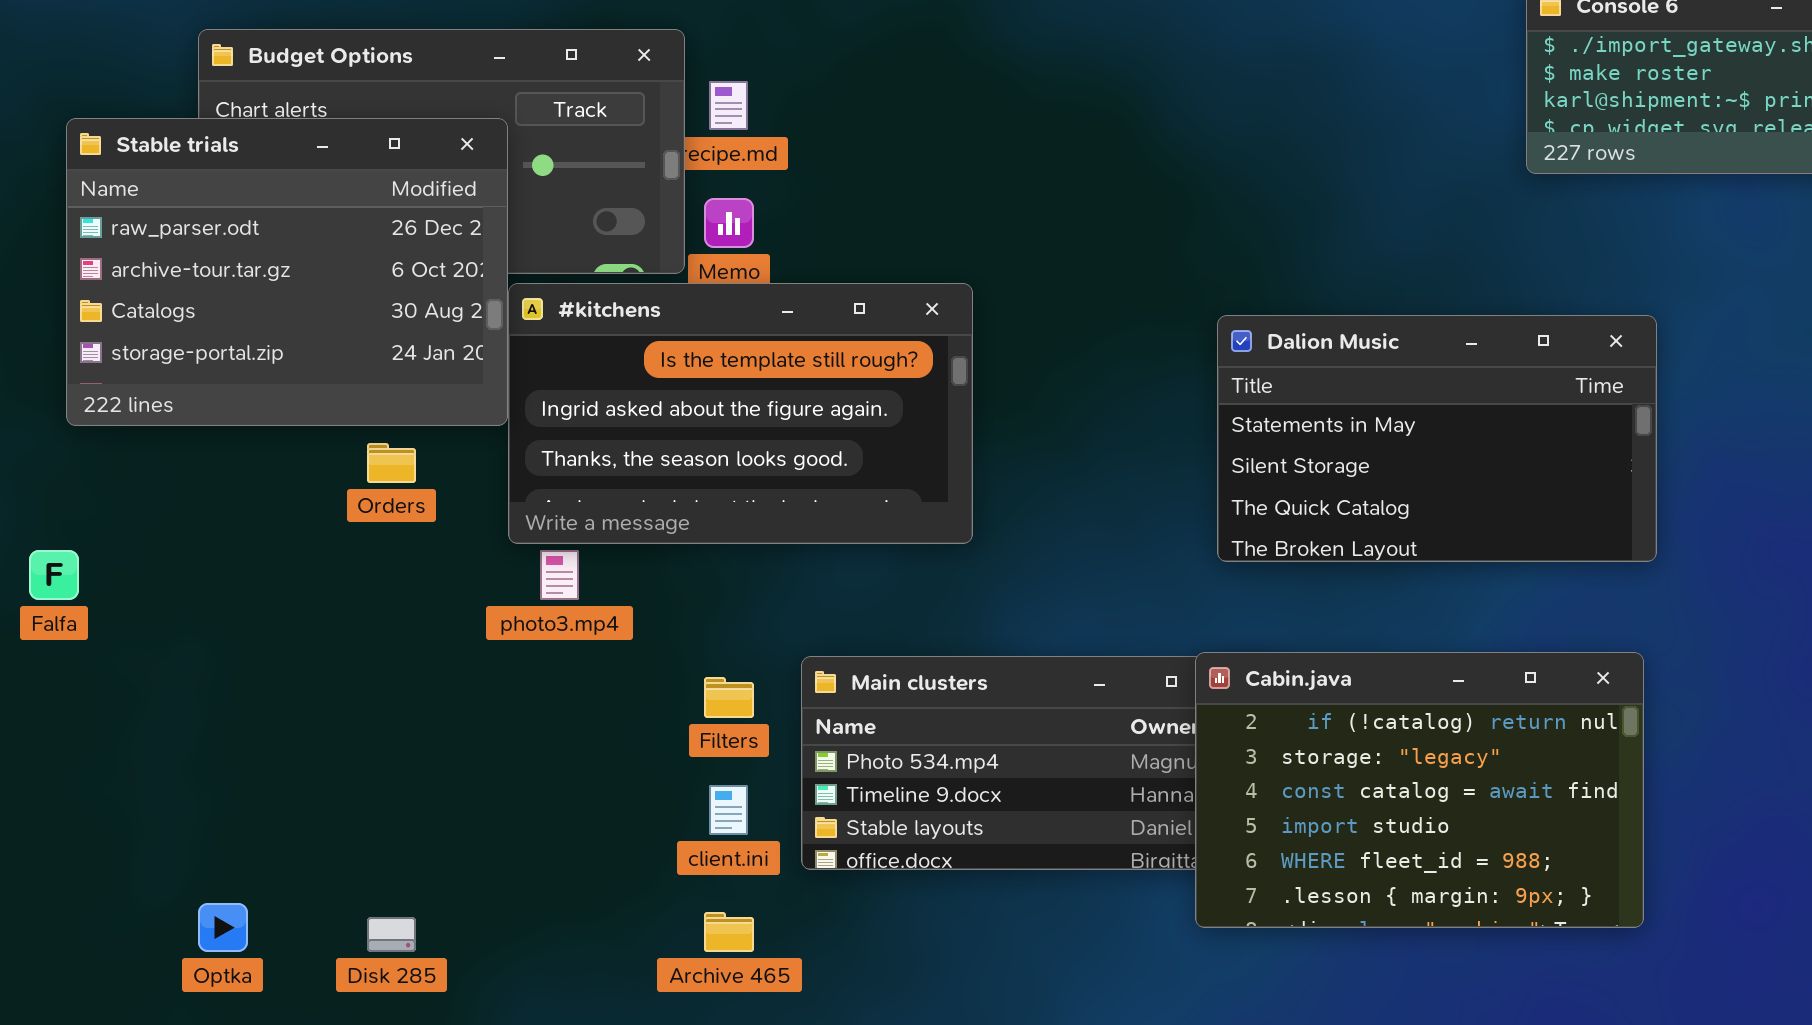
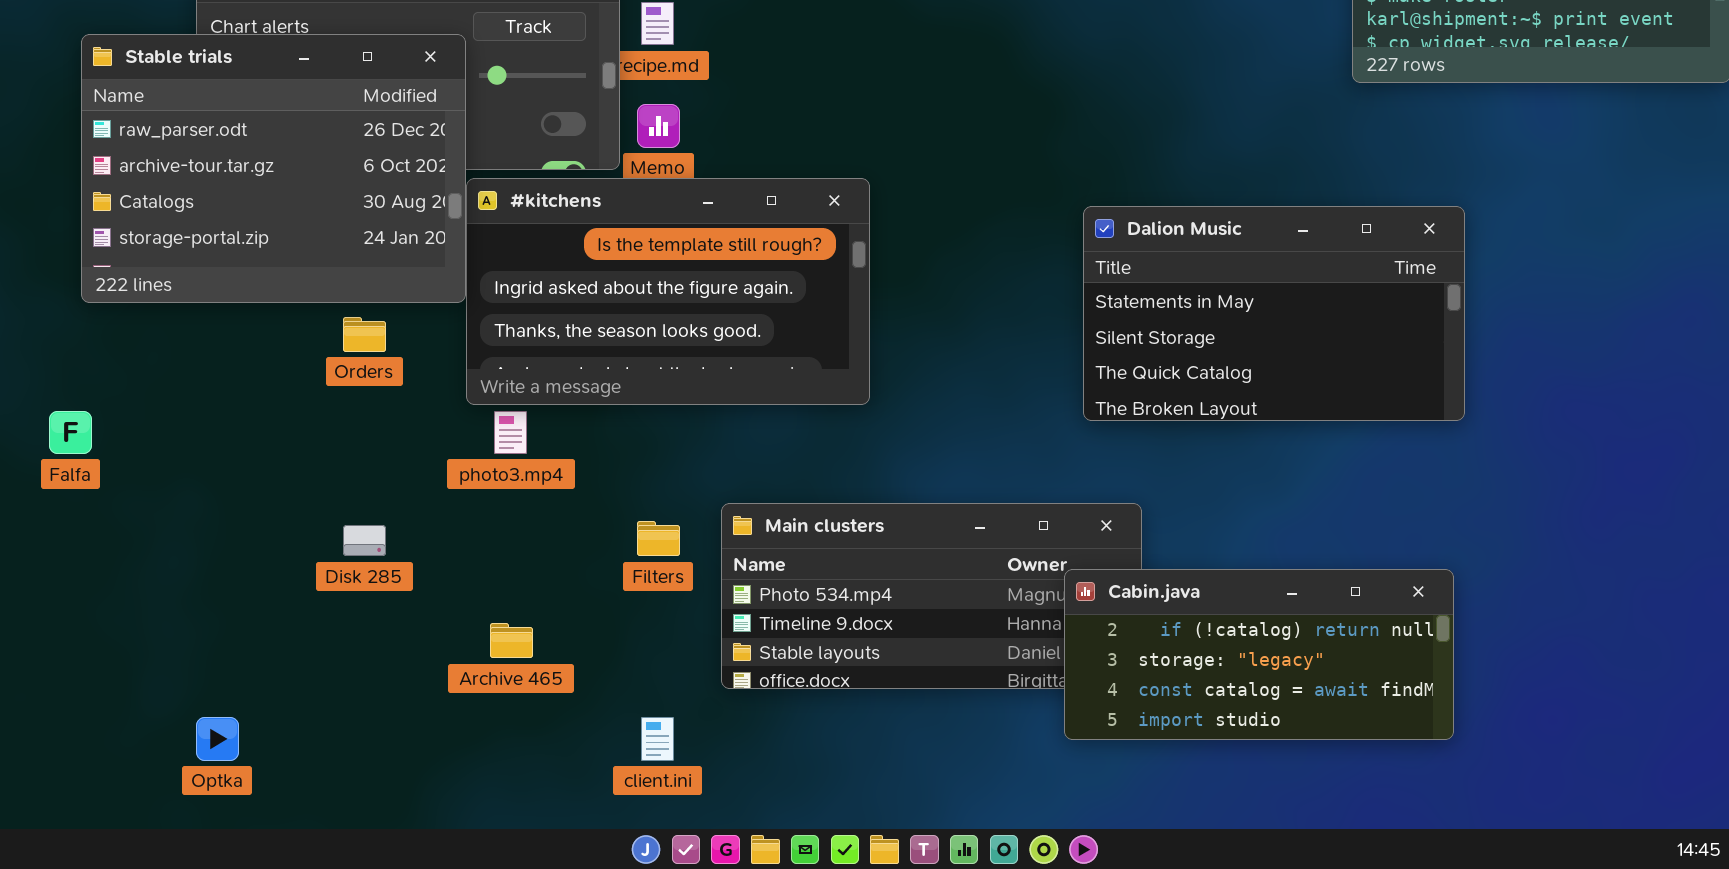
Cabin.java: [1195,652,1644,928] -> [1064,569,1454,740], resized
client.ini: [709,785,748,835] -> [641,717,674,761], moved
Archive 465: [704,912,754,952] -> [490,623,533,658], moved
Disk 285: [367,917,416,952] -> [343,525,386,556], moved

